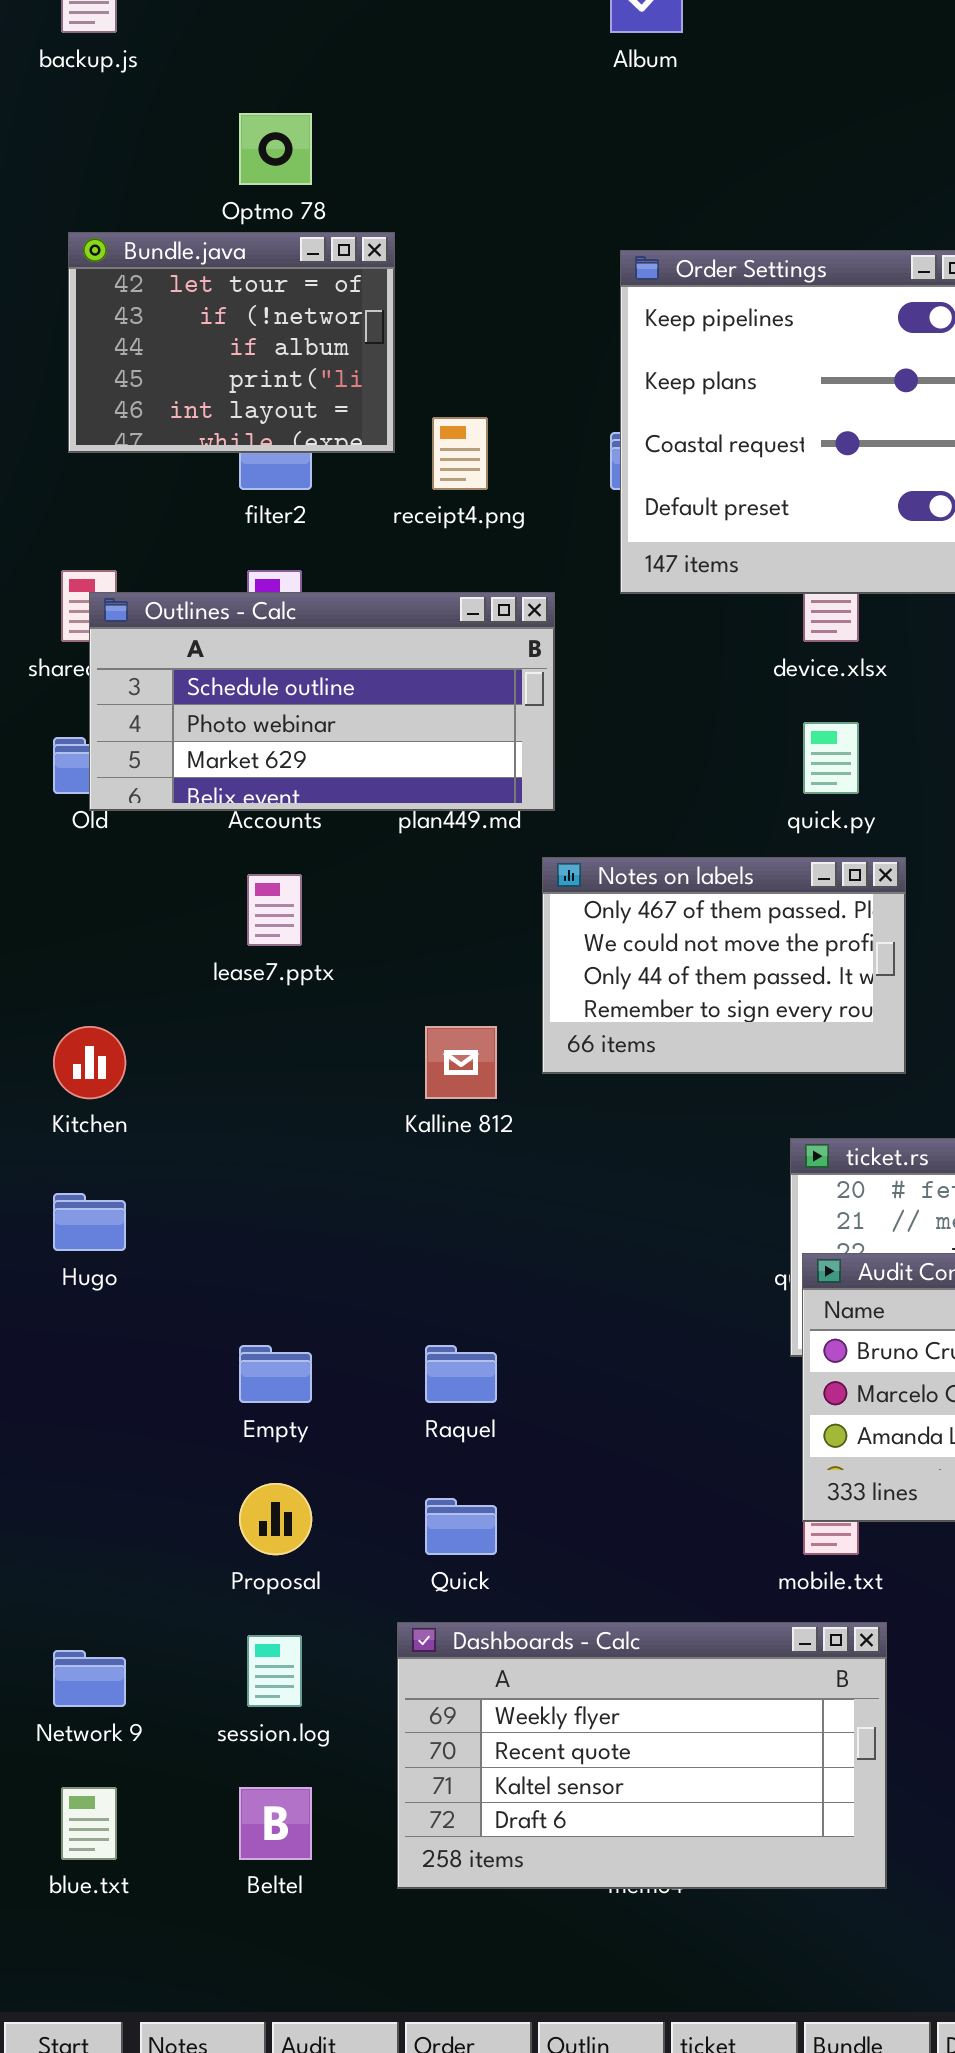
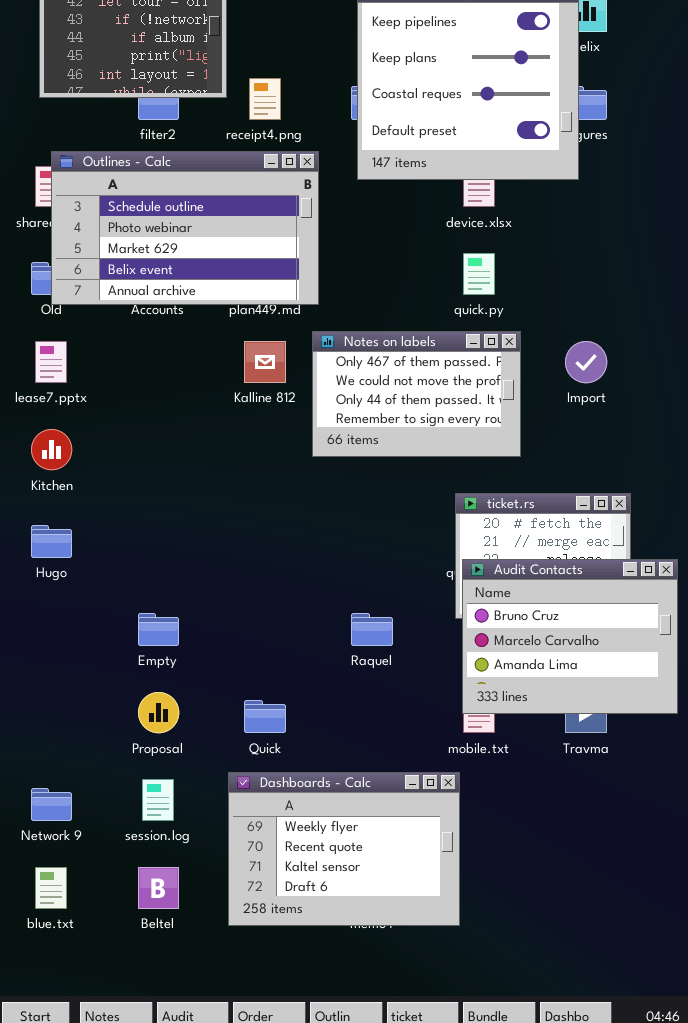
Outlines - Calc: [89,592,555,811] -> [51,151,319,305], resized
lease7.pptx: [247,874,302,946] -> [35,341,67,383], moved
Kalline 812: [425,1026,497,1099] -> [244,341,286,383], moved
Raquel: [425,1345,497,1403] -> [351,613,393,646], moved
Dashboards - Calc: [397,1622,887,1889] -> [228,772,460,926], resized

